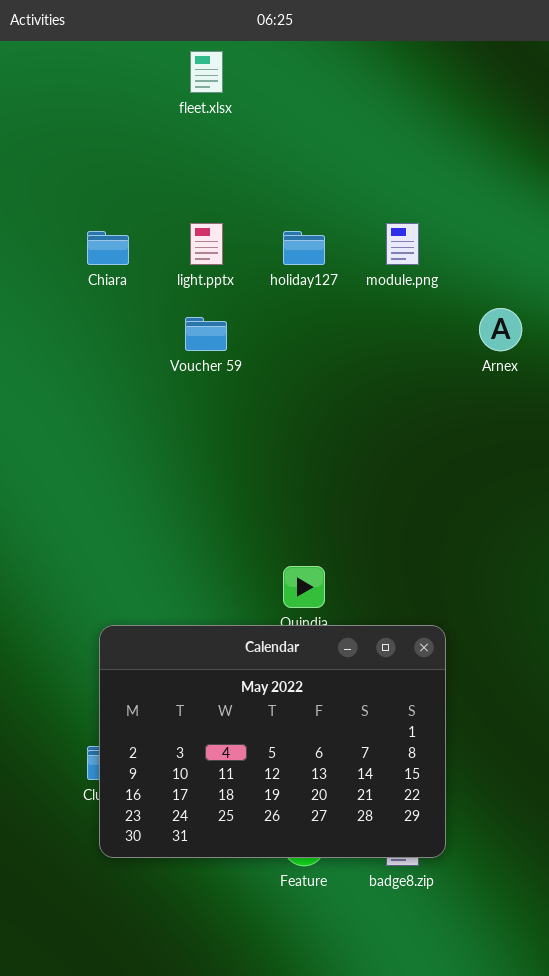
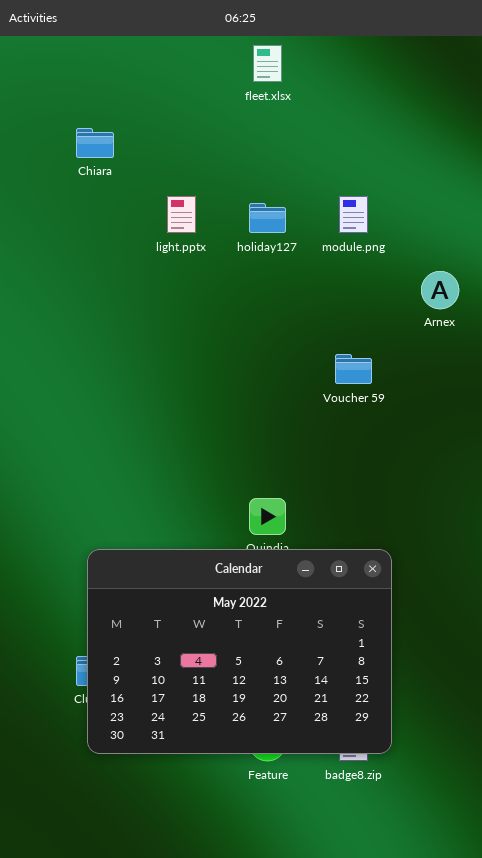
fleet.xlsx: [190,51,223,93] -> [253,45,282,82], moved
Chiara: [87,231,129,265] -> [76,128,114,158], moved
Voucher 59: [185,317,227,351] -> [335,354,372,384], moved

